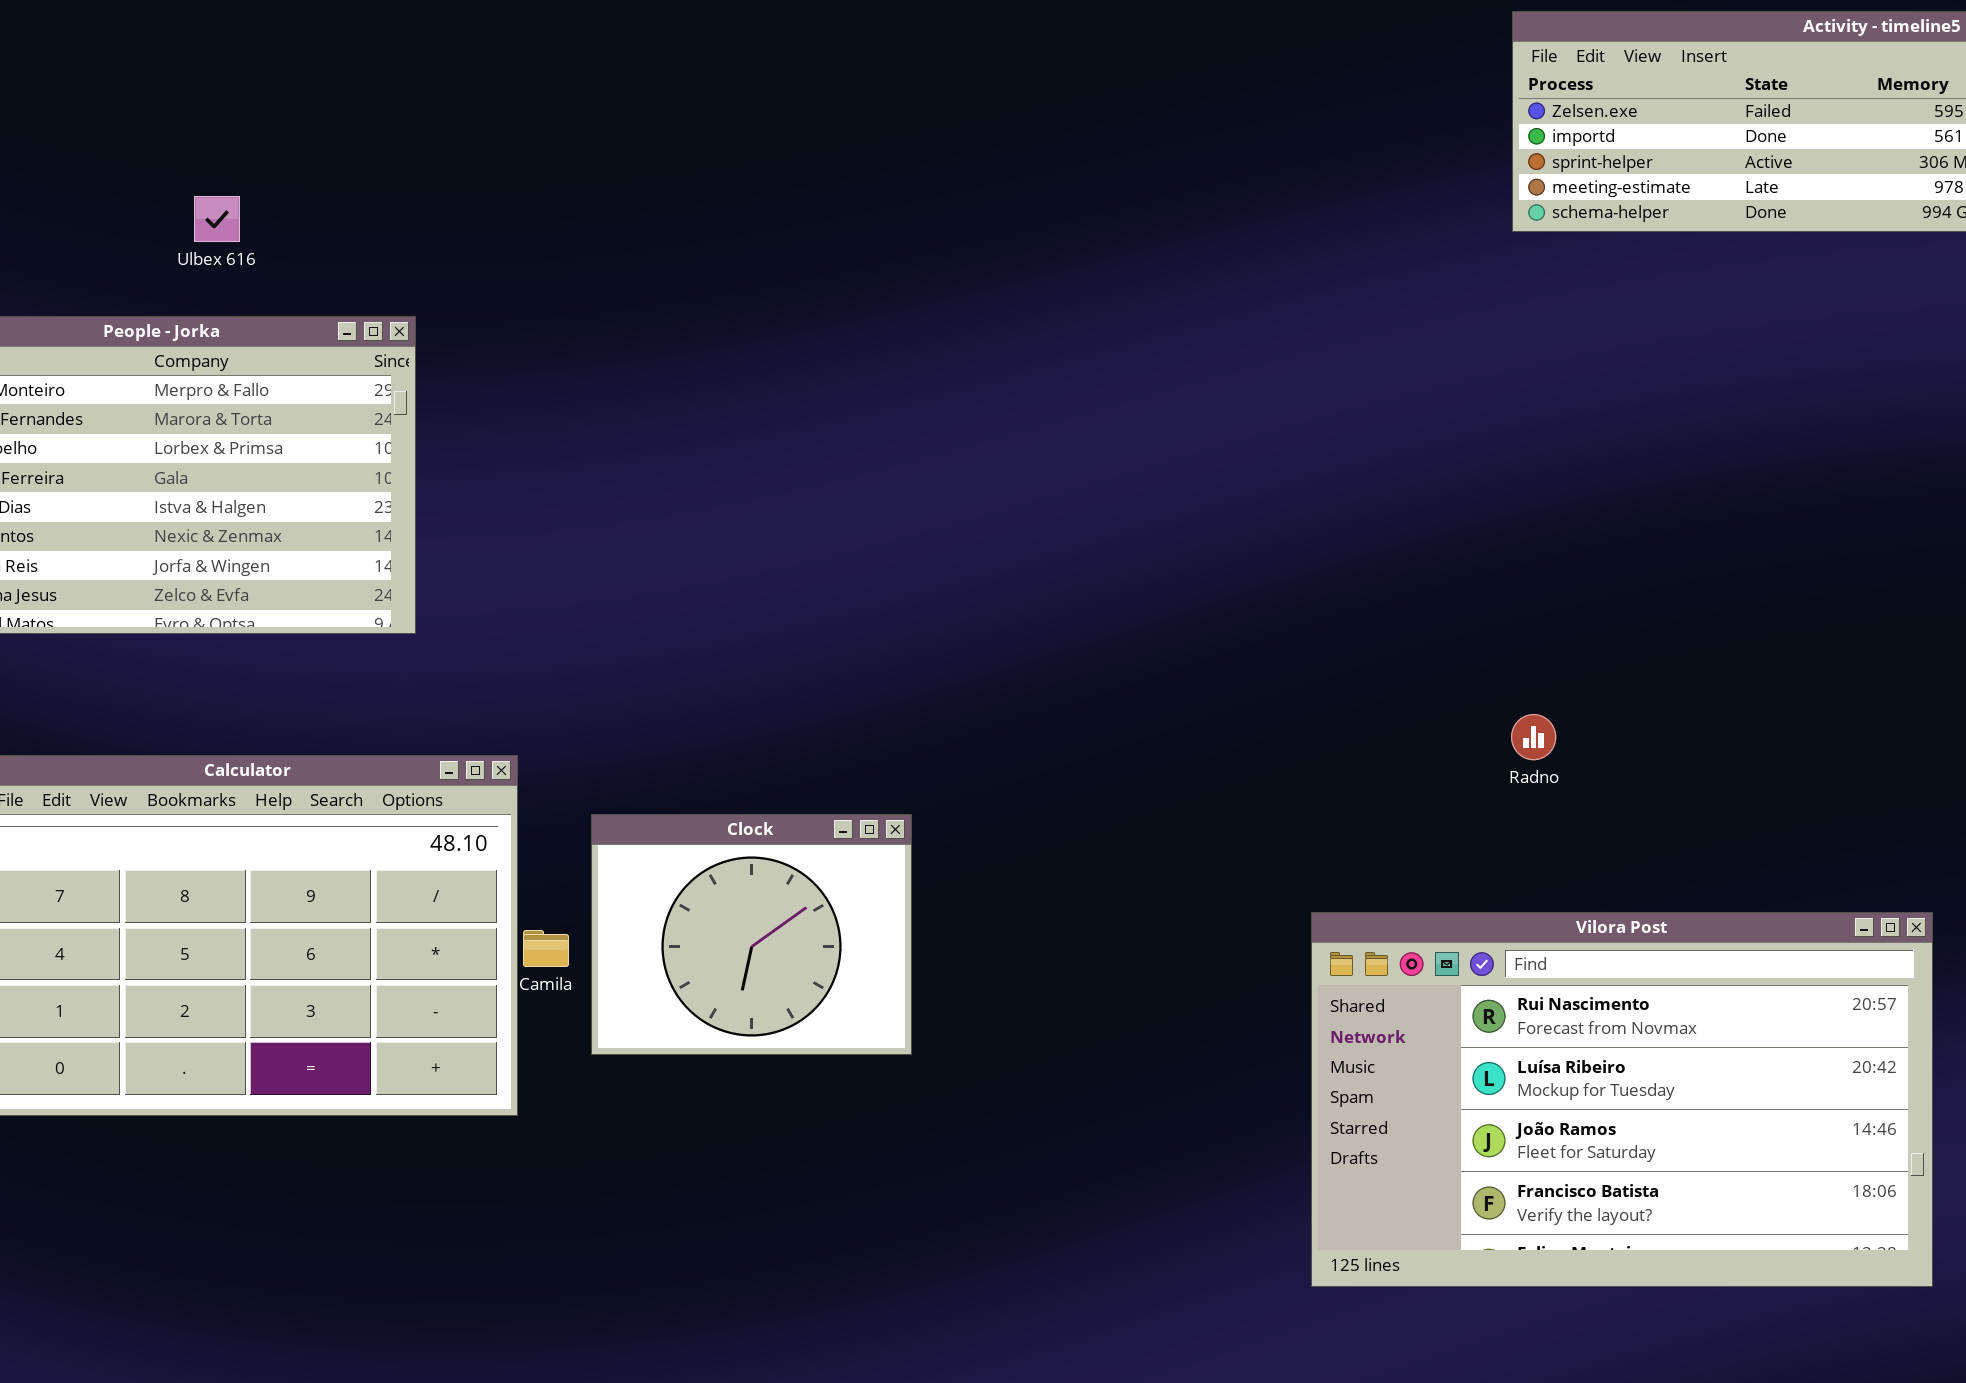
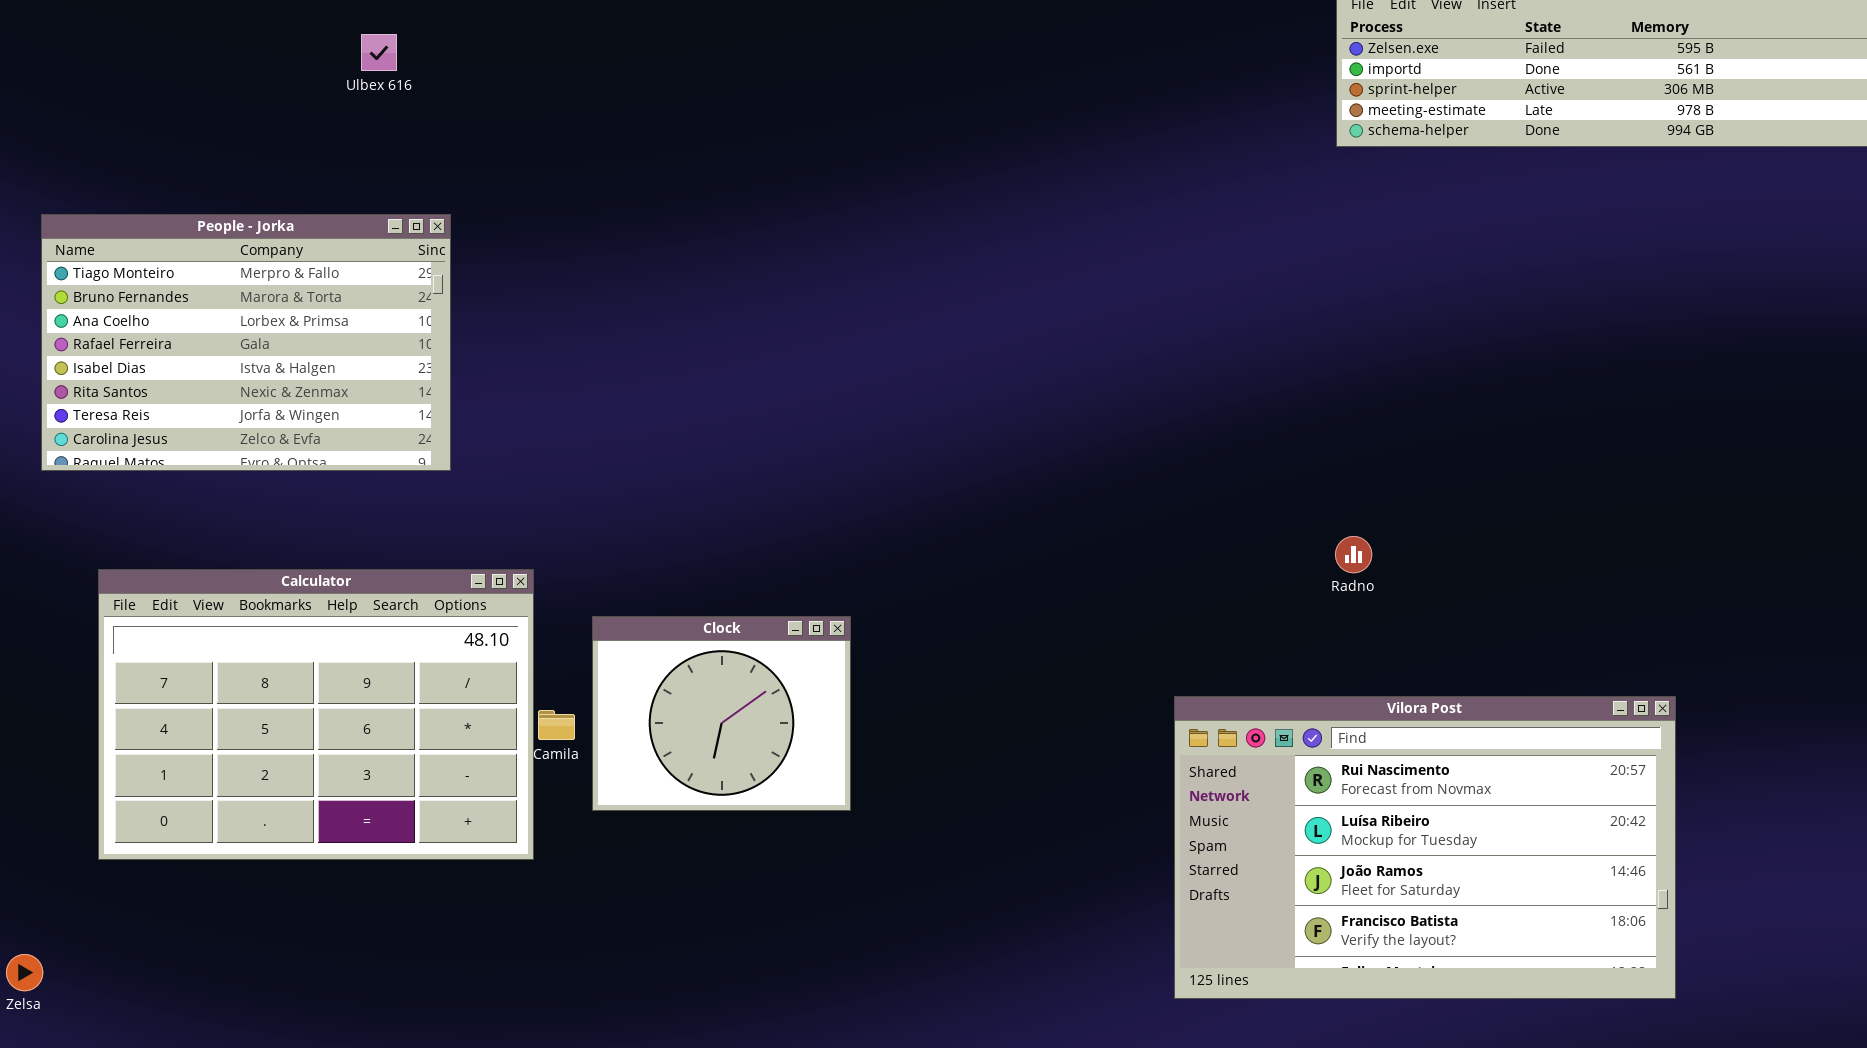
Ulbex 616: [194,196,240,242] -> [361,34,397,71], moved

